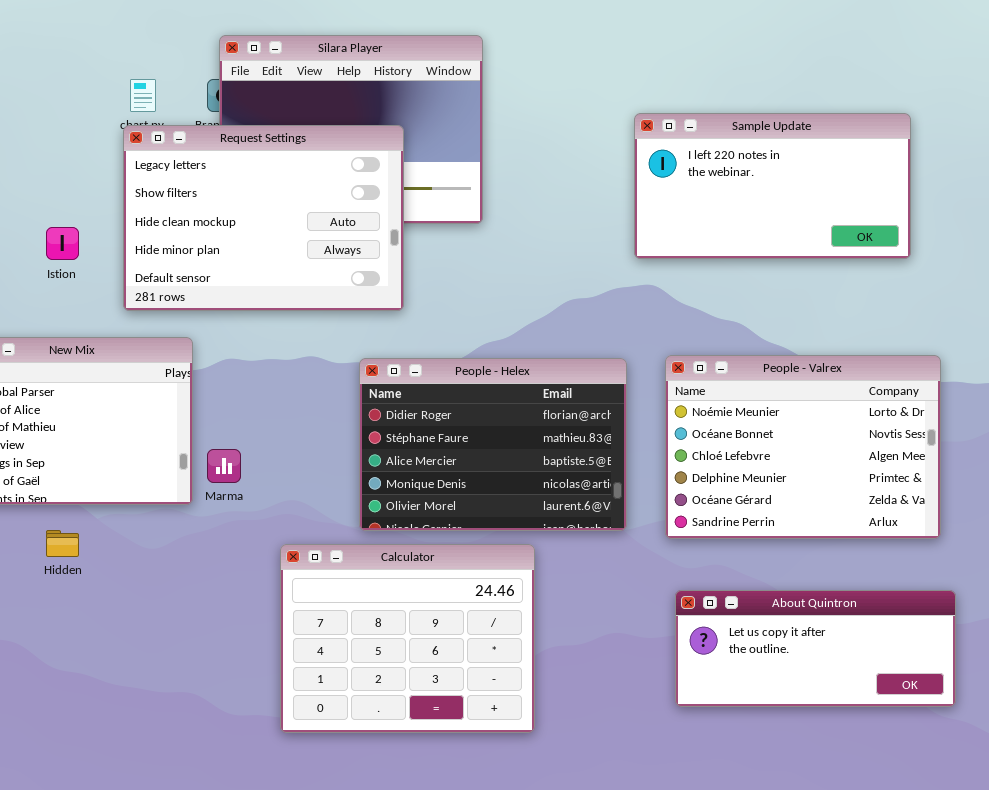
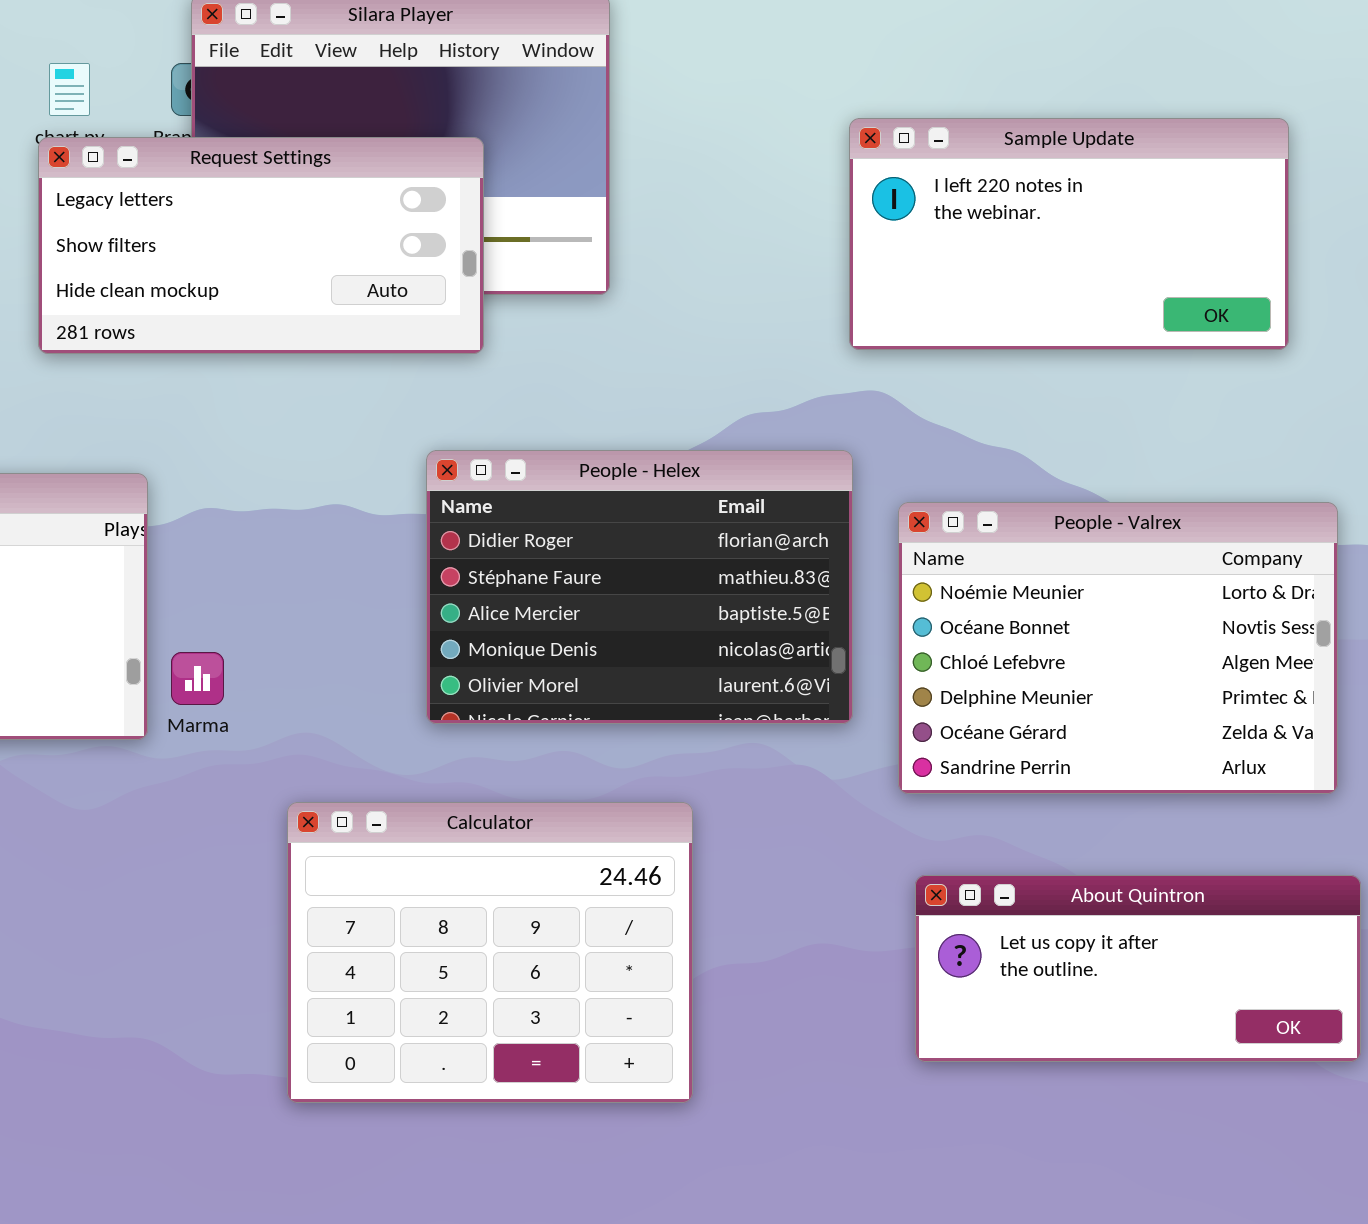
Request Settings: [123,125,404,311] -> [38,137,484,354], resized
People - Helex: [359,358,627,531] -> [426,450,853,724], moved

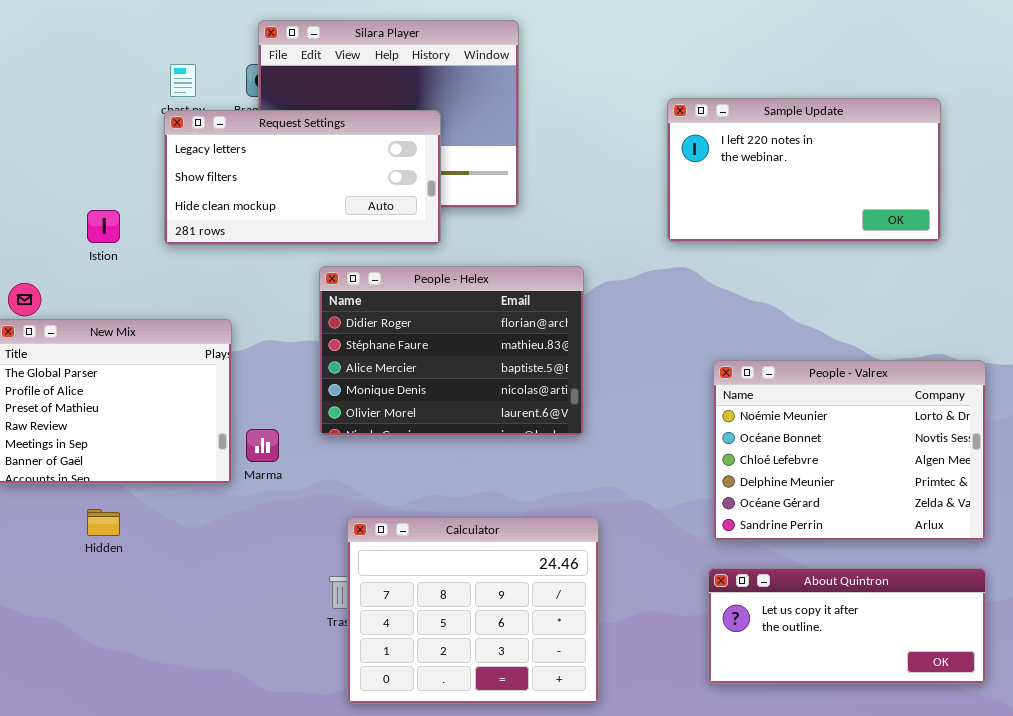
People - Helex: [426,450,853,724] -> [319,266,584,436], moved
People - Valrex: [898,502,1338,794] -> [713,360,986,541], moved
Calculator: [287,802,693,1103] -> [347,517,599,704], moved

